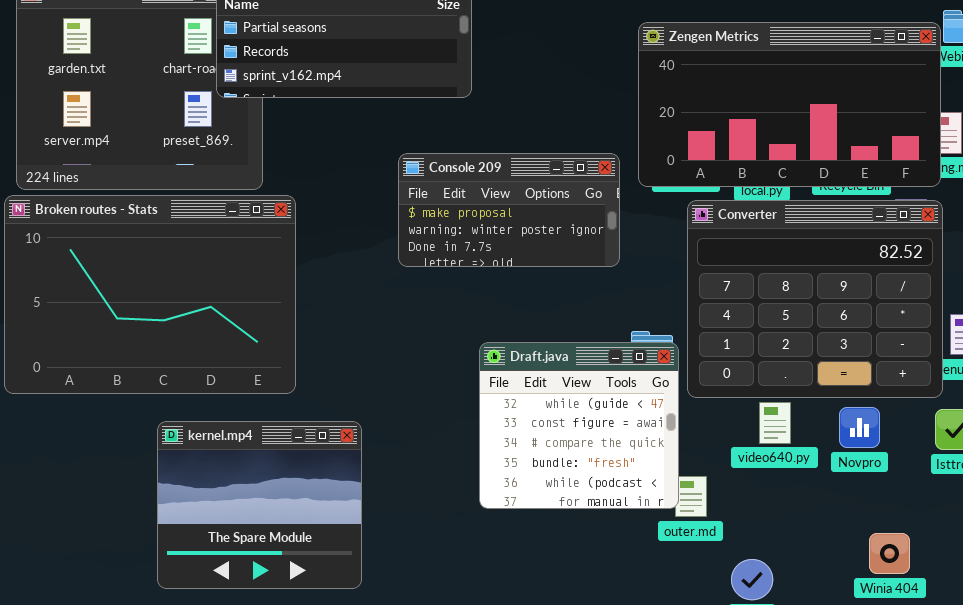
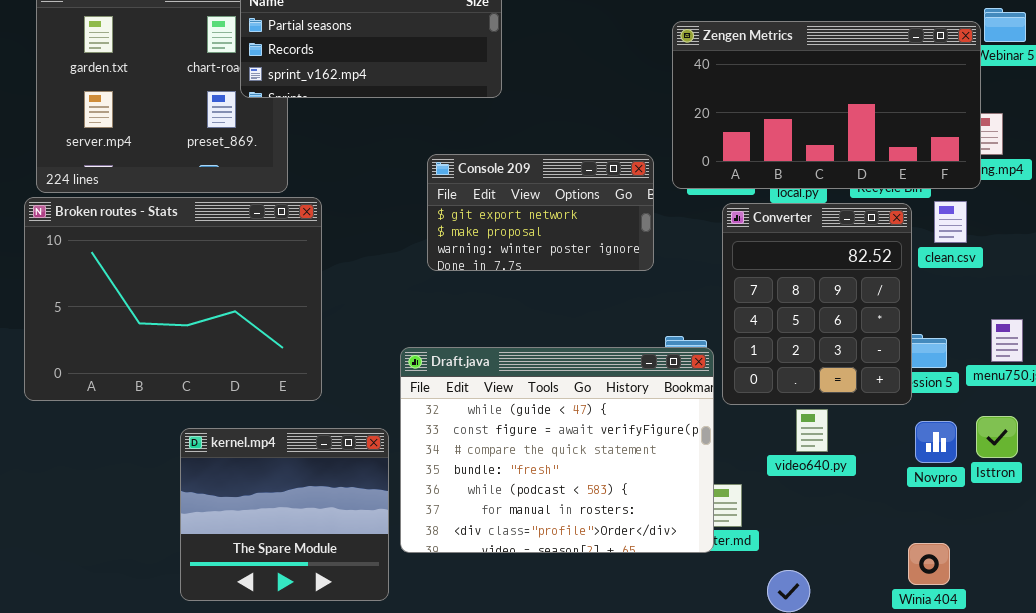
Console 209: [398,153,620,267] -> [427,154,654,271], scrolled up 1 row
Converter: [687,200,943,398] -> [722,203,912,405], resized
Draft.java: [479,342,679,509] -> [400,347,714,553], resized
Novpro: [839,407,880,448] -> [915,421,957,463], moved

